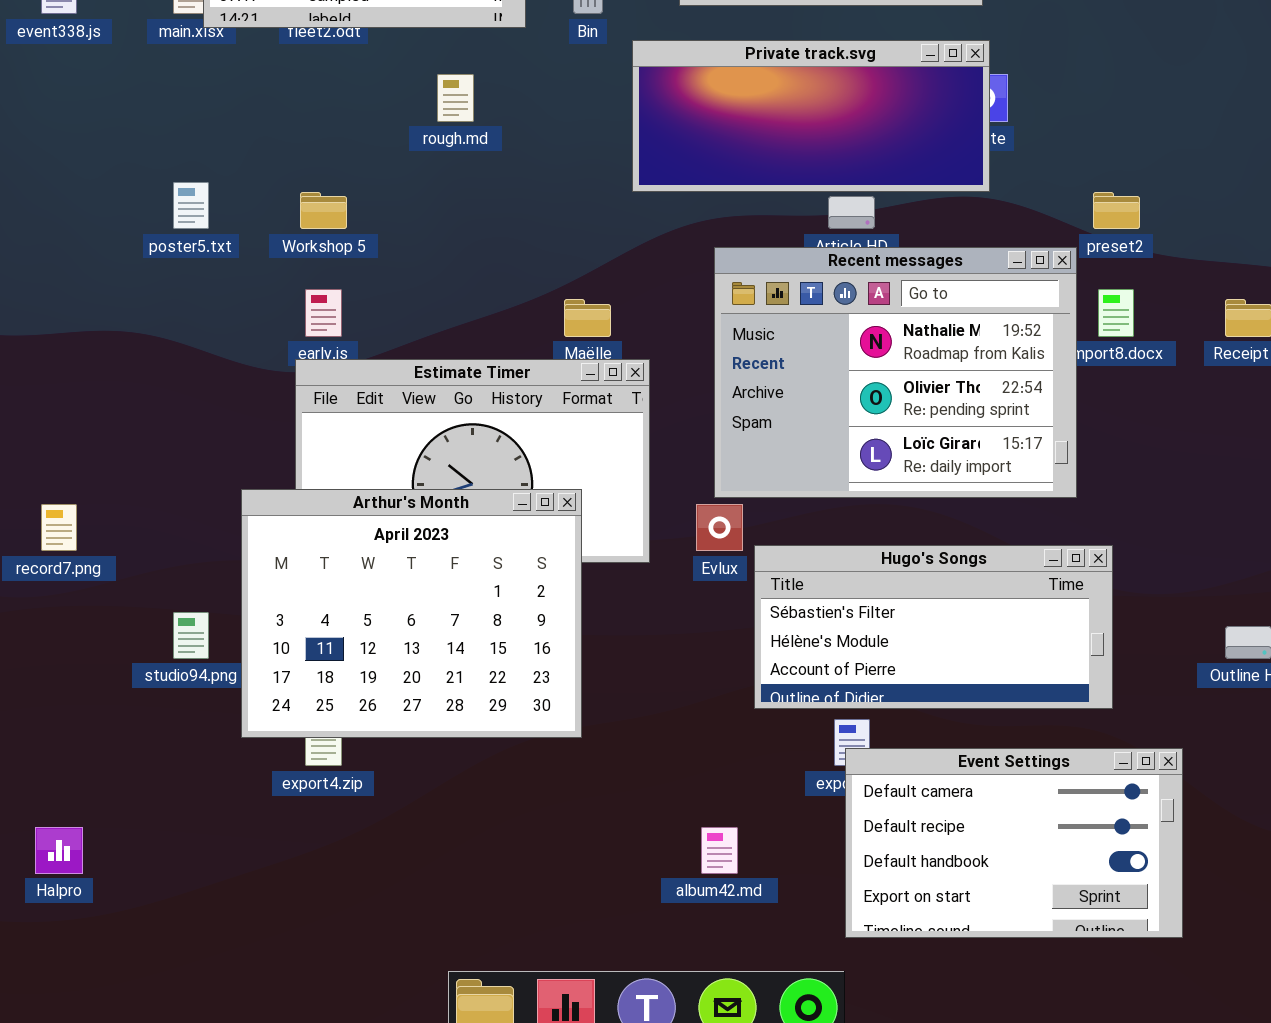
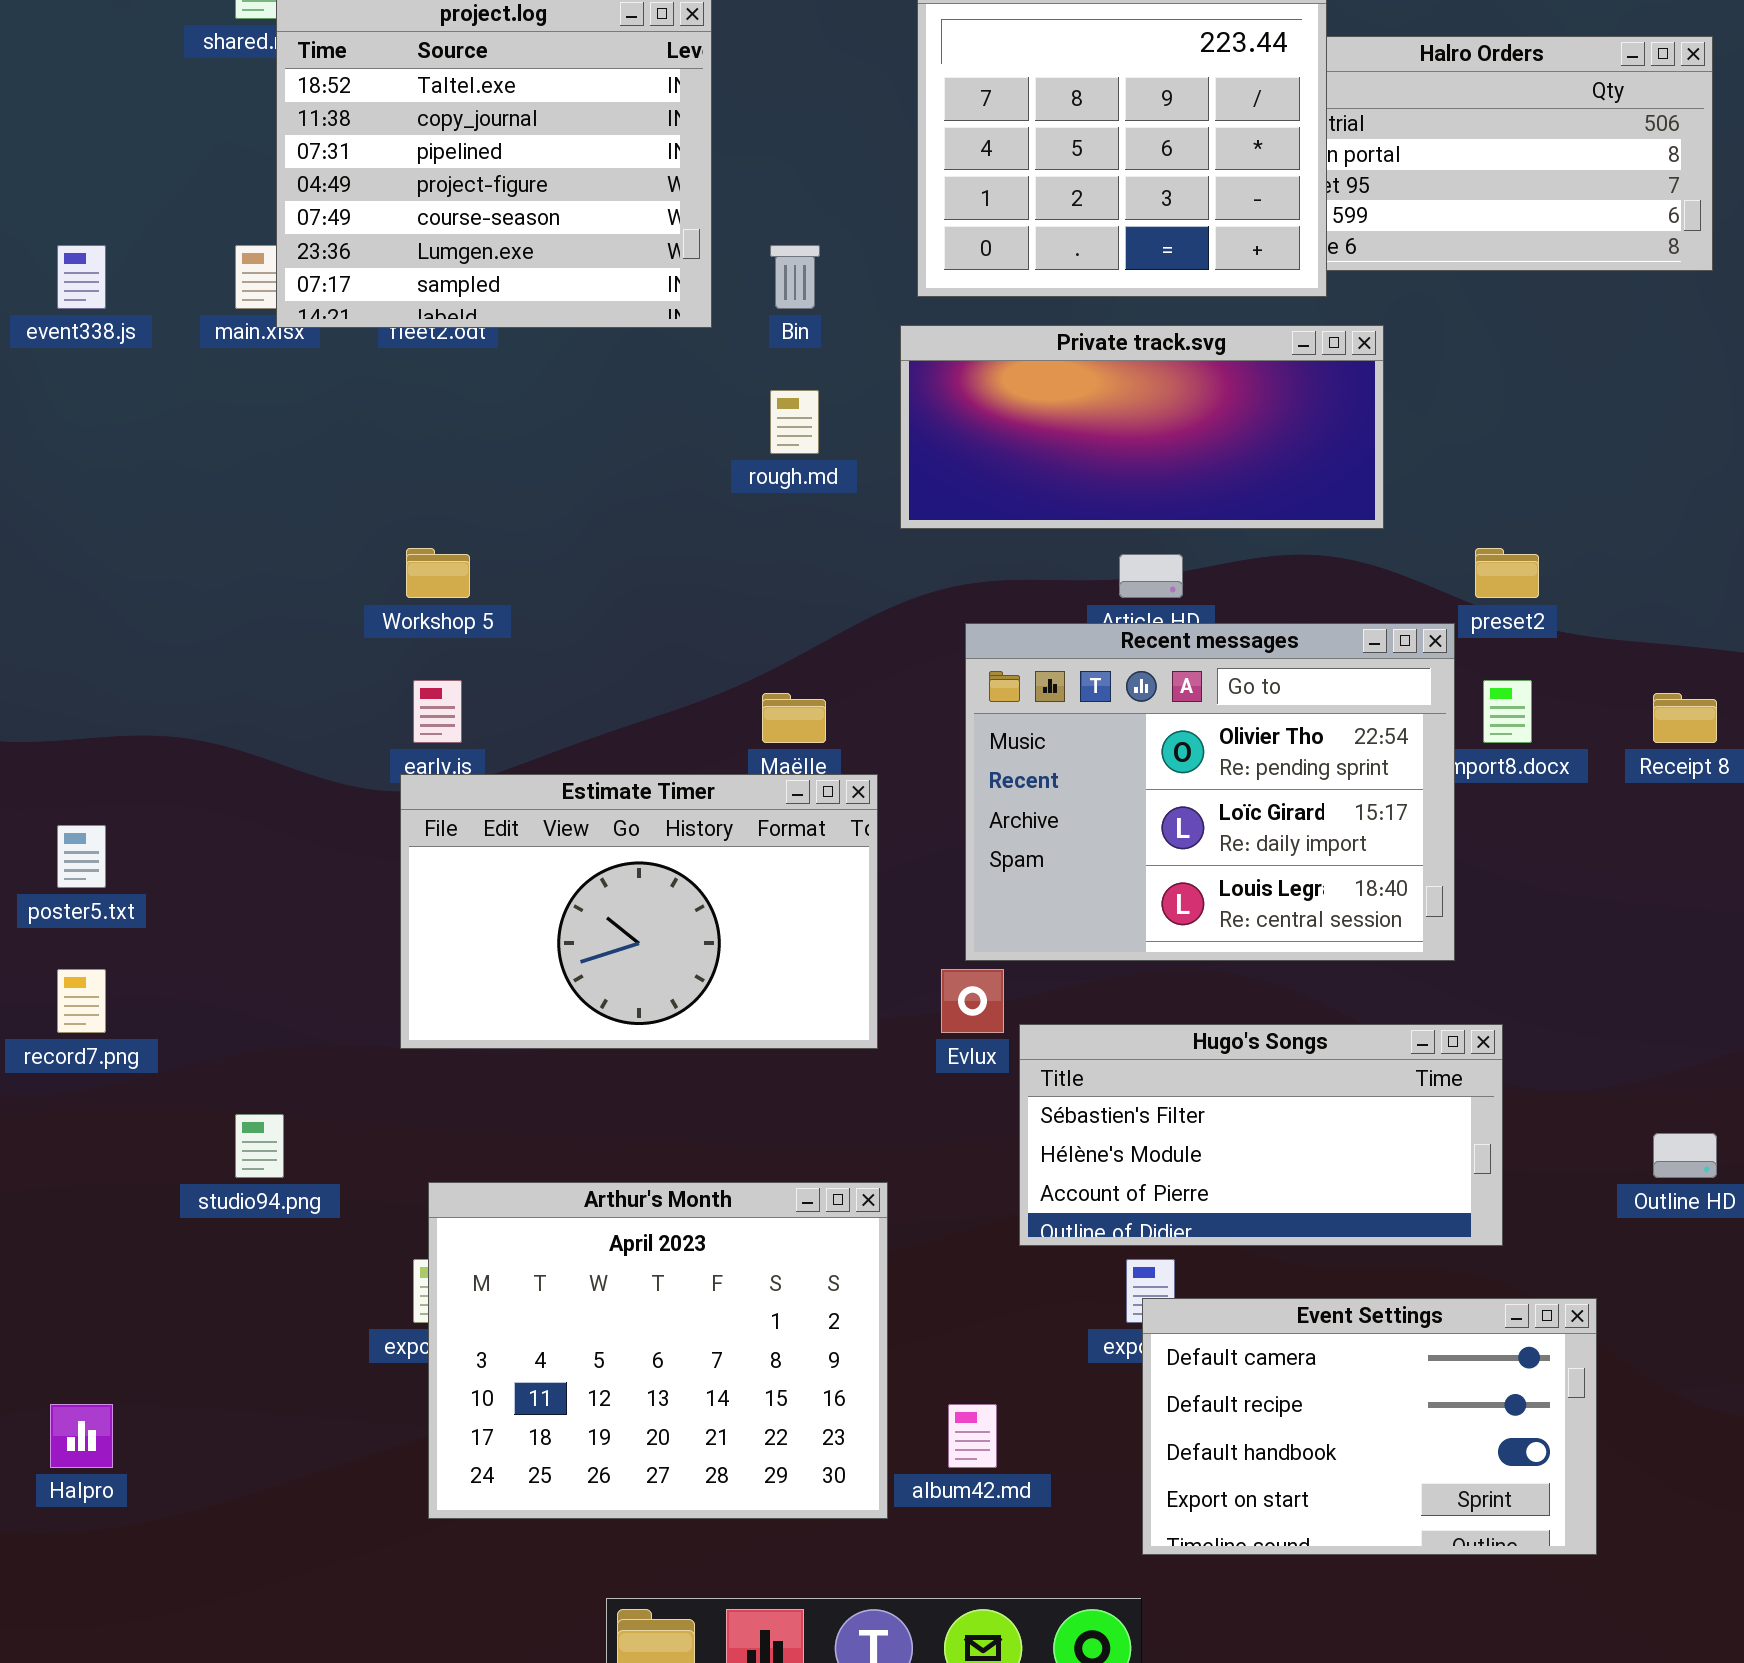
Private track.svg: [632,40,990,192] -> [900,325,1384,529], moved
rough.md: [437,74,474,122] -> [770,390,819,454], moved
poster5.txt: [173,182,209,229] -> [57,825,106,888], moved
Recent messages: [714,247,1077,498] -> [965,623,1455,961], scrolled down 1 row
Arthur's Month: [241,489,582,738] -> [428,1182,888,1519], moved

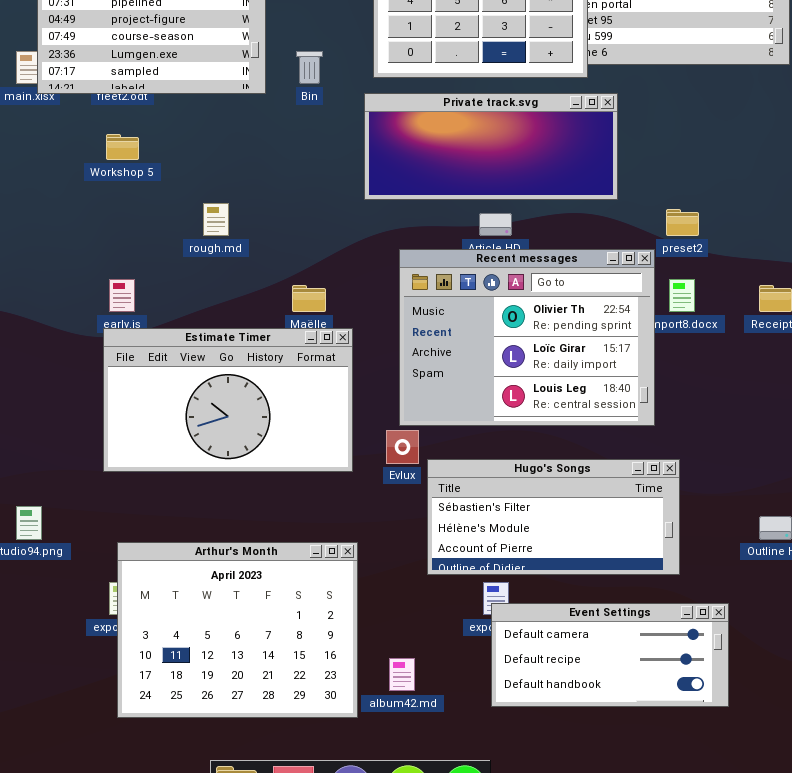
rough.md: [770,390,819,454] -> [203,203,229,236], moved
Workshop 5: [406,548,470,598] -> [106,134,139,160], moved
Event Settings: [1142,1298,1597,1555] -> [491,603,729,707], resized

